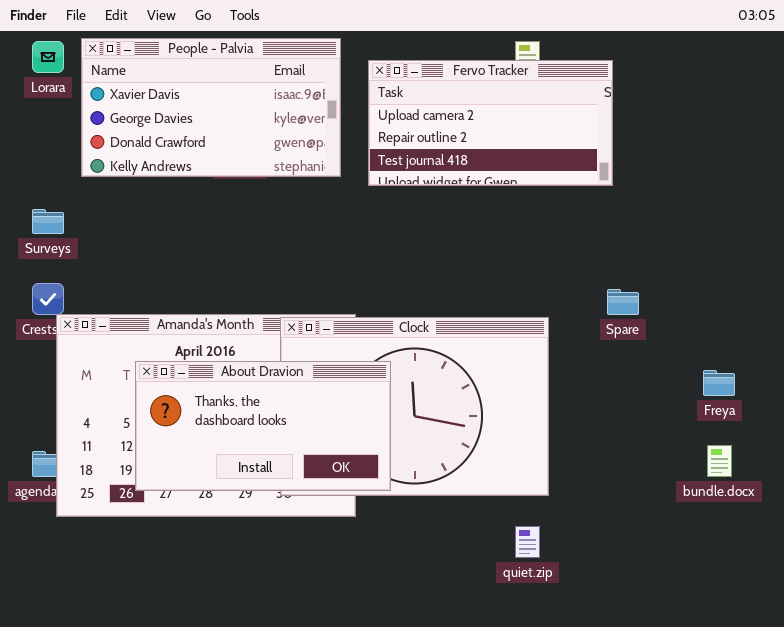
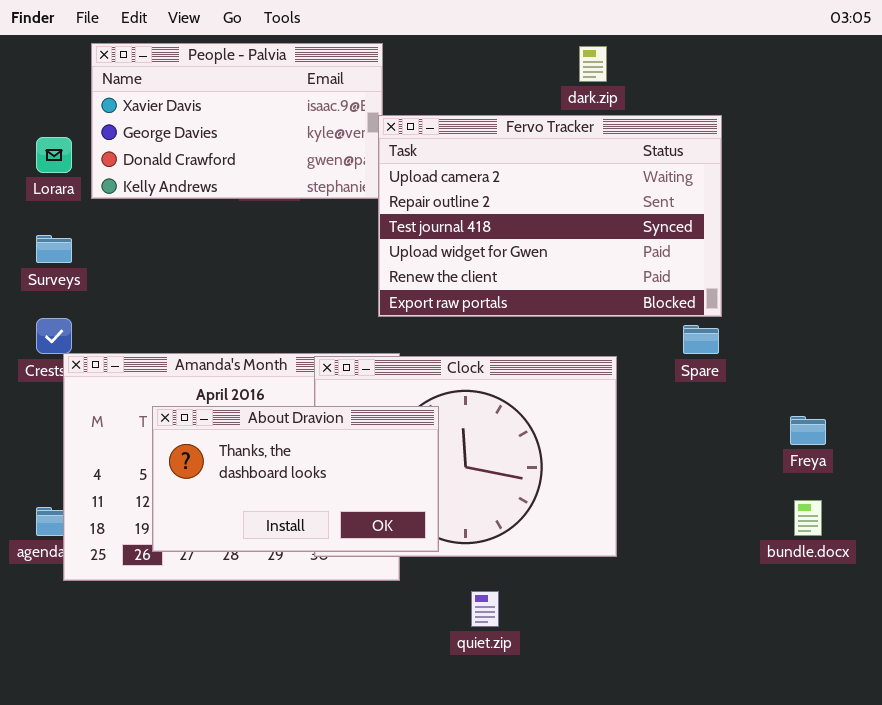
Lorara: [32,41,64,73] -> [36,137,72,173], moved
Fervo Tracker: [368,60,613,186] -> [378,115,722,317], moved, resized
quiet.zip: [515,526,540,558] -> [471,591,499,627], moved

